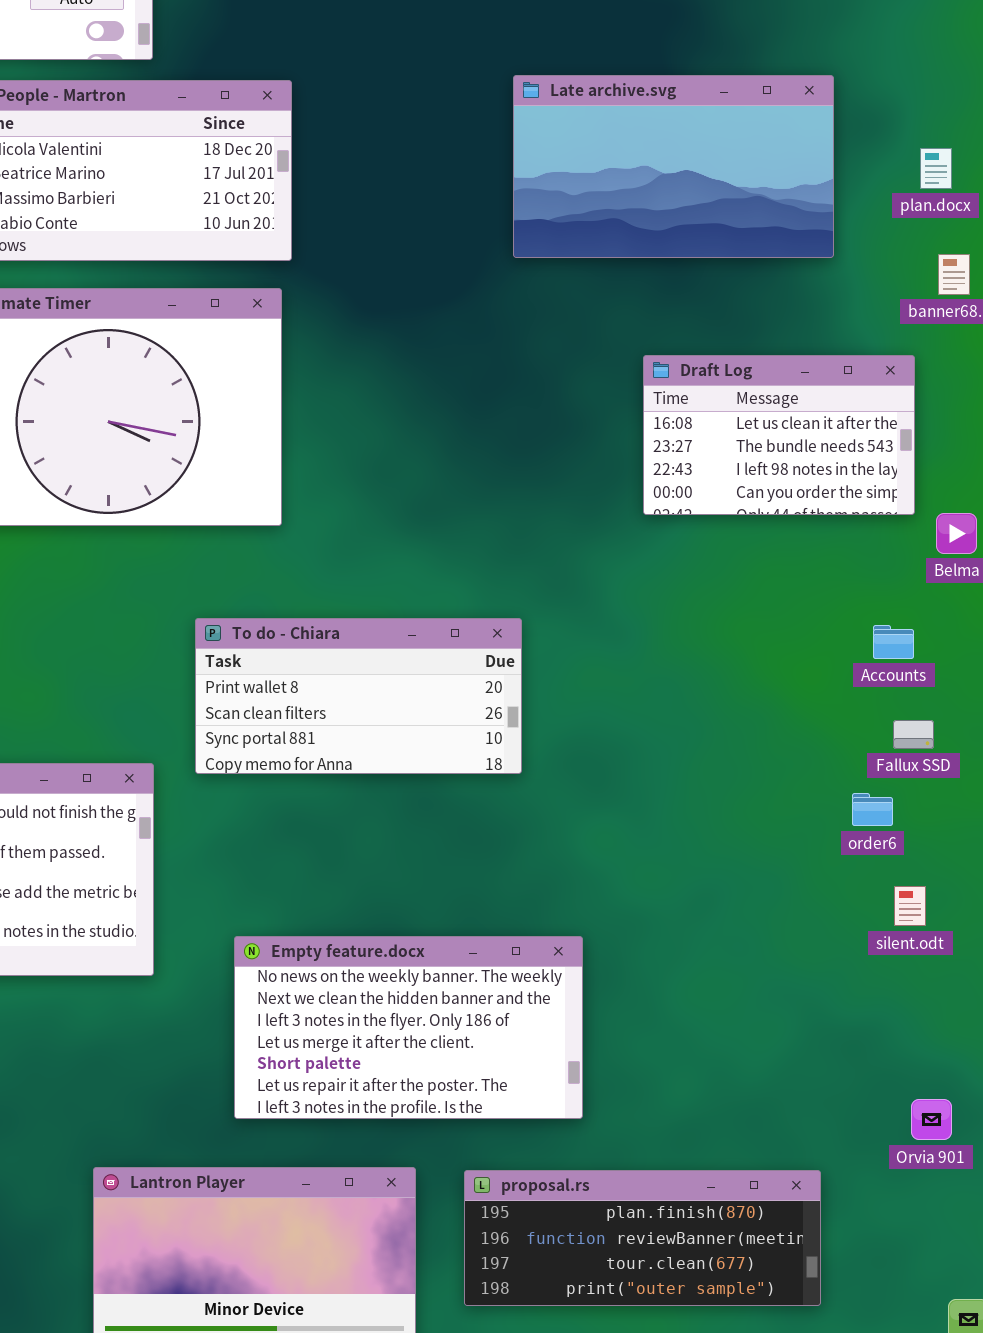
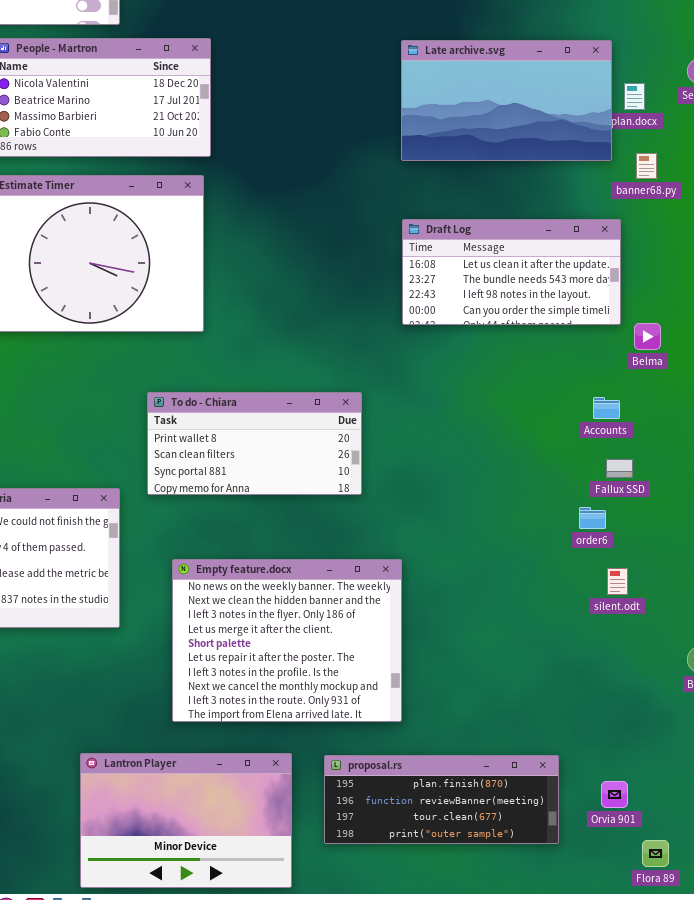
Late archive.svg: [513,75,834,258] -> [401,40,612,161], moved
Draft Log: [643,355,915,515] -> [402,219,621,325], resized
Empty feature.docx: [234,936,583,1119] -> [172,559,402,722], resized
Orvia 901: [911,1099,952,1140] -> [601,781,628,808], moved

